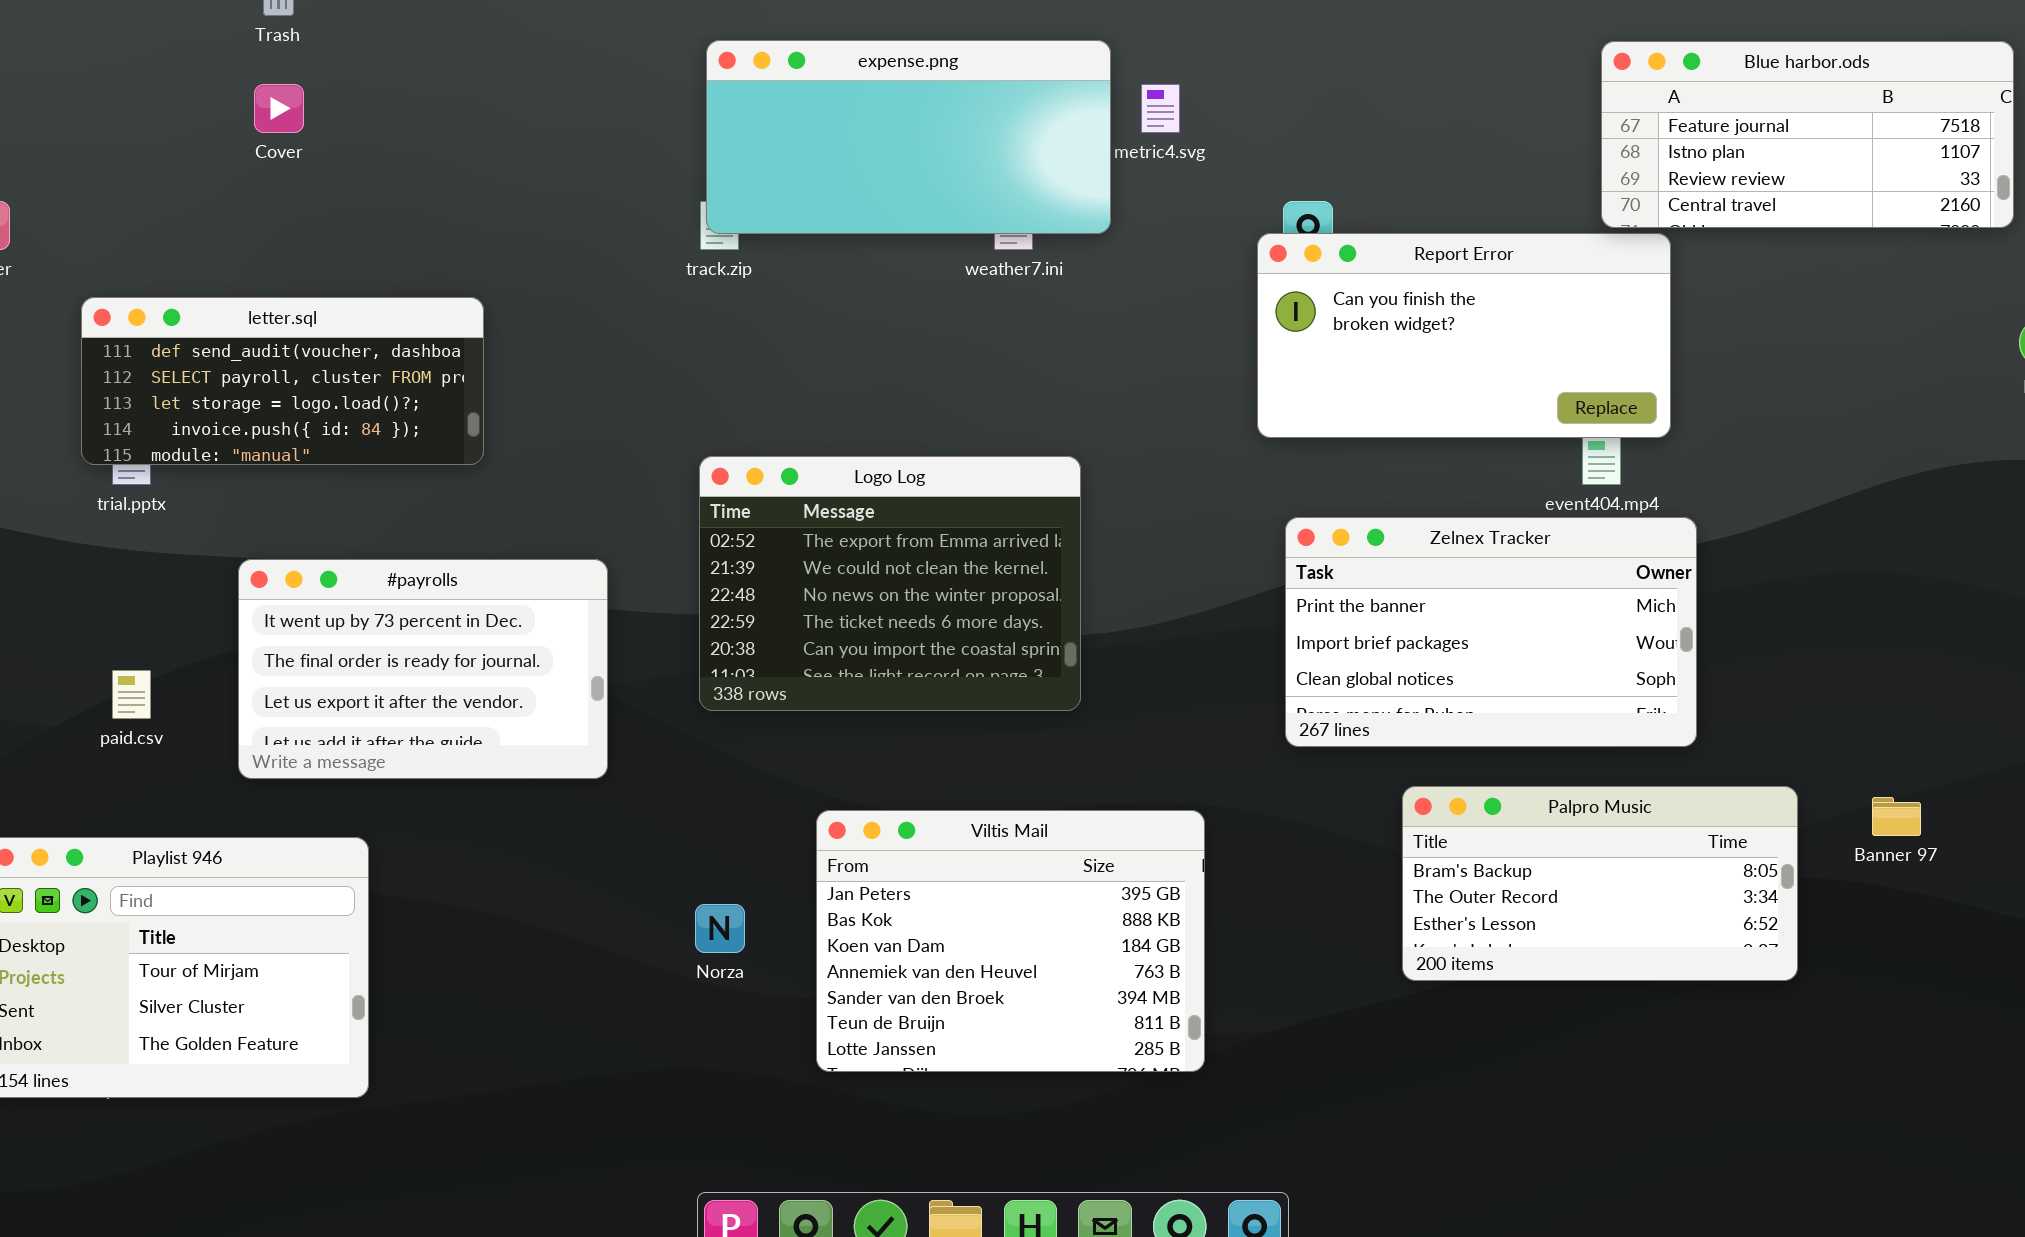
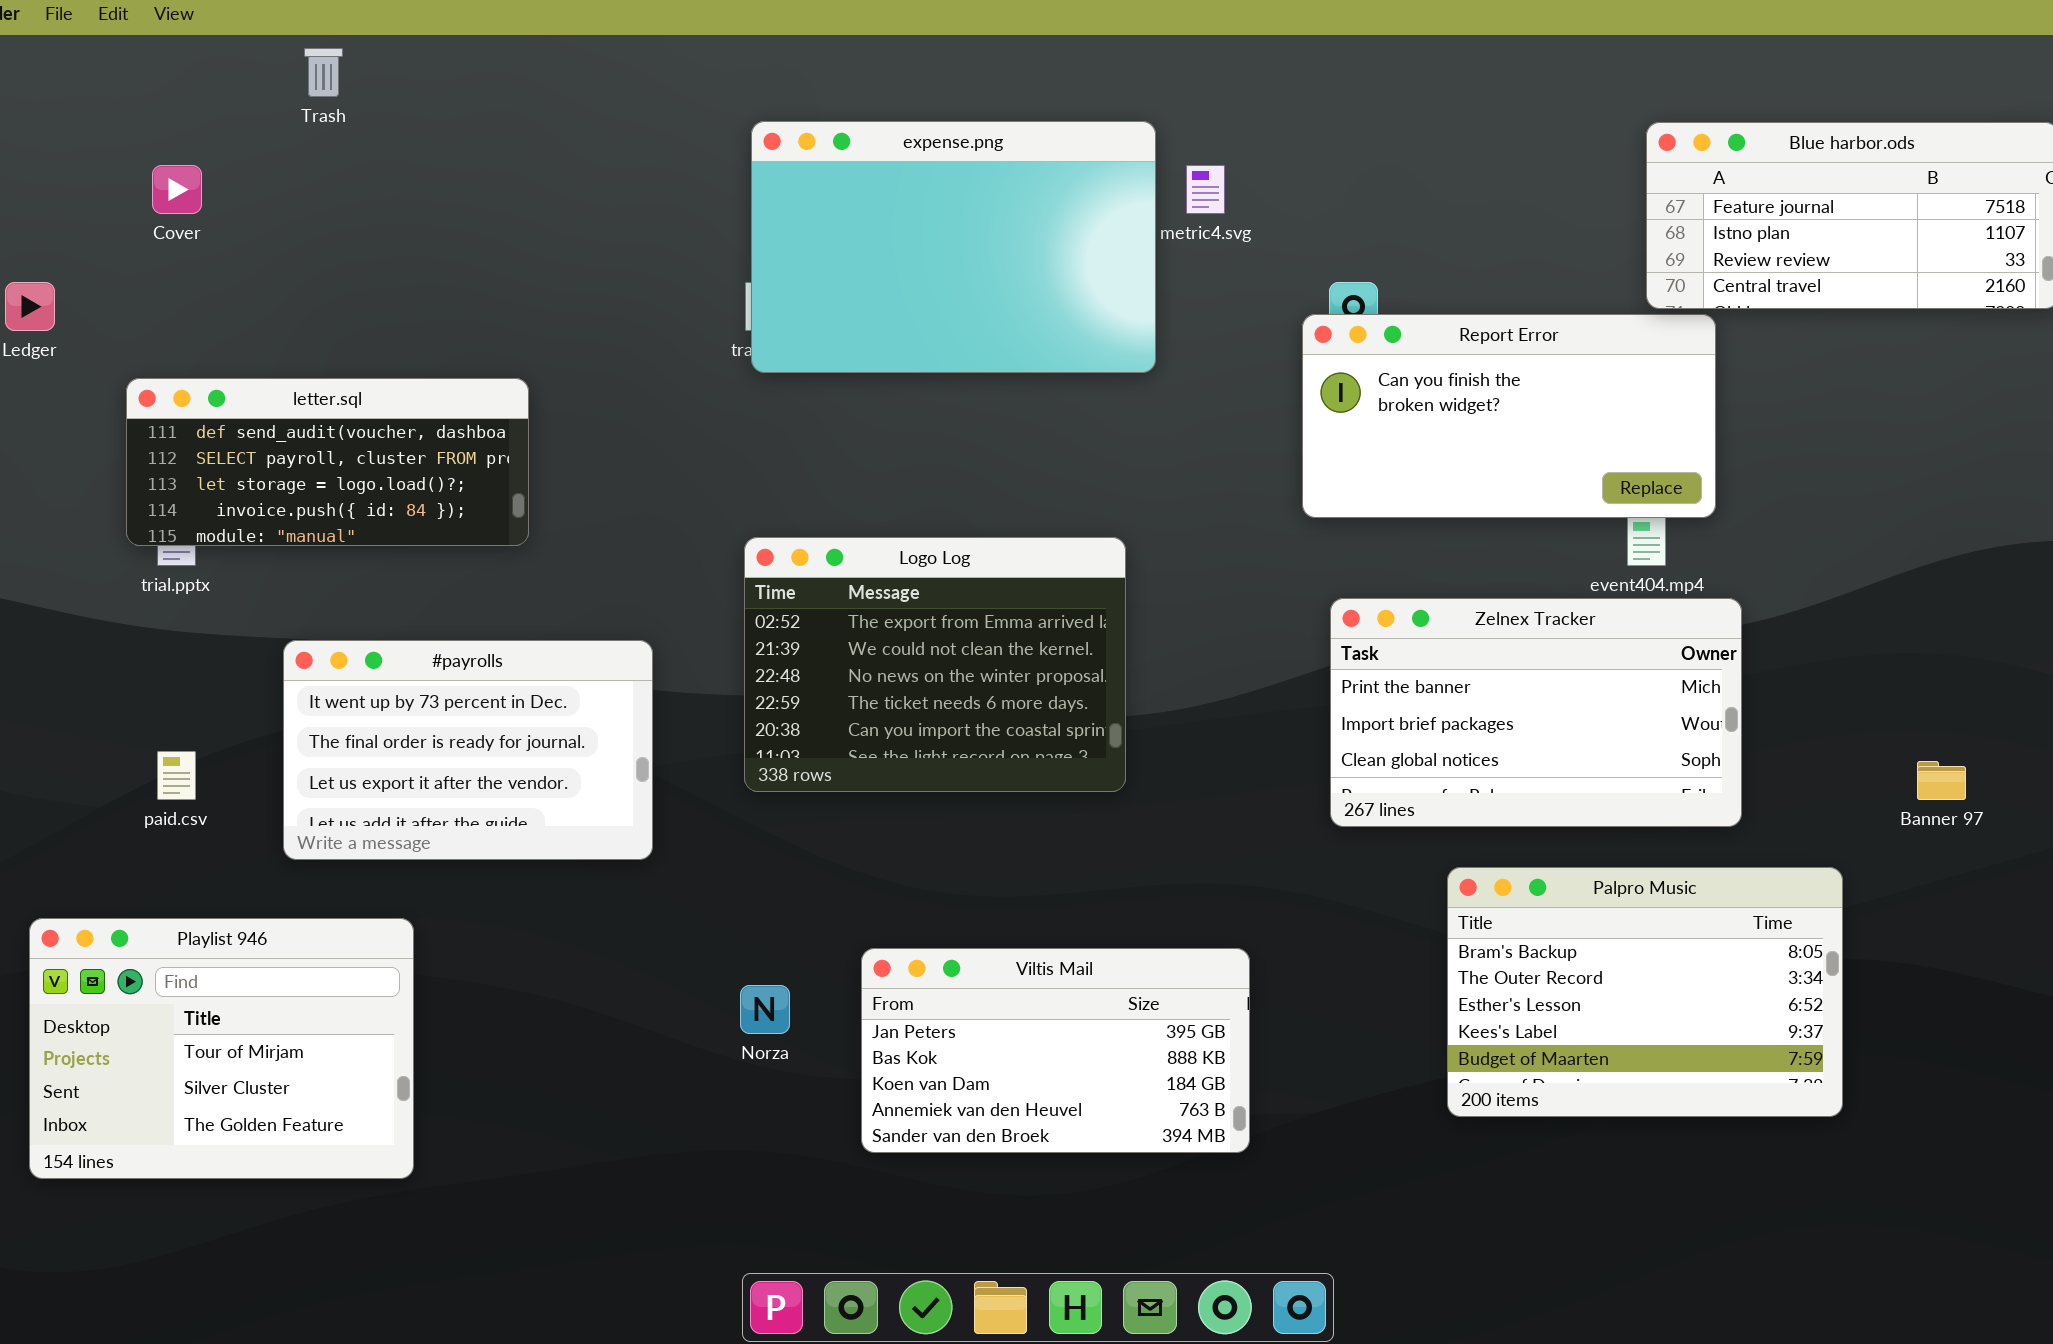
expense.png: [706,40,1111,234] -> [751,121,1156,373], resized
Cover: [254,84,304,133] -> [152,165,202,214], moved
Palpro Music: [1402,786,1798,981] -> [1447,867,1843,1117], resized
Banner 97: [1872,797,1921,836] -> [1917,761,1966,800], moved
Viltis Mail: [816,810,1205,1072] -> [861,948,1250,1153], resized

